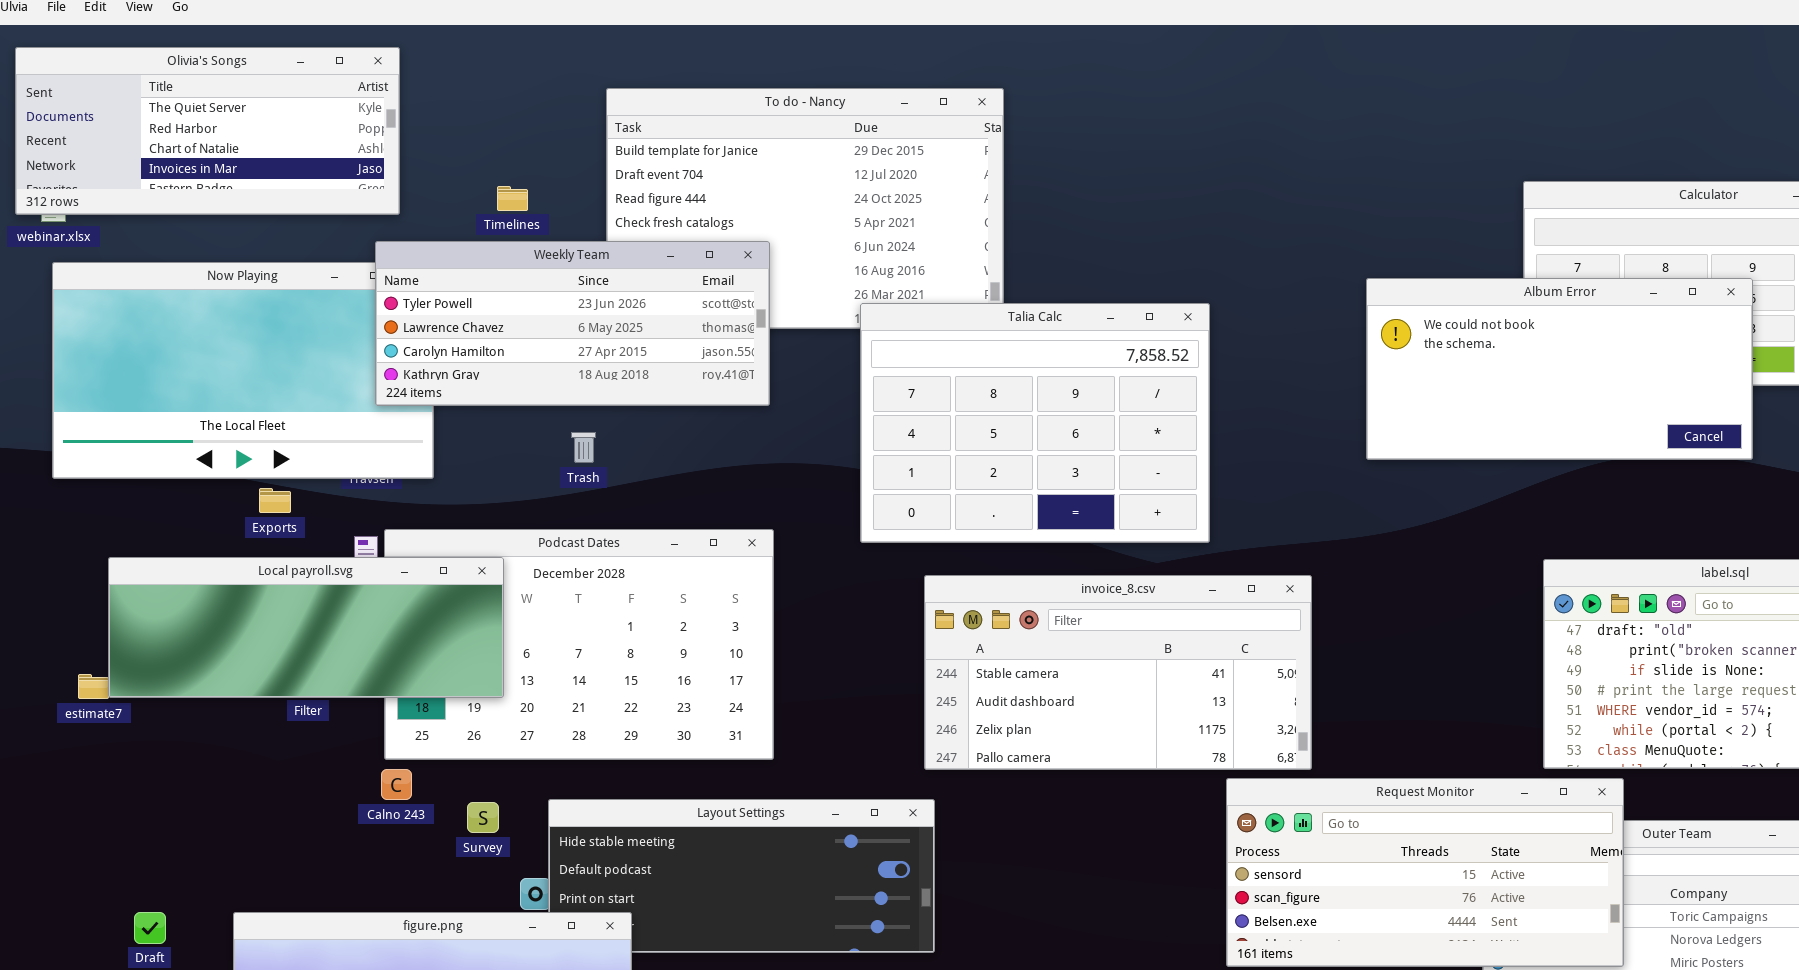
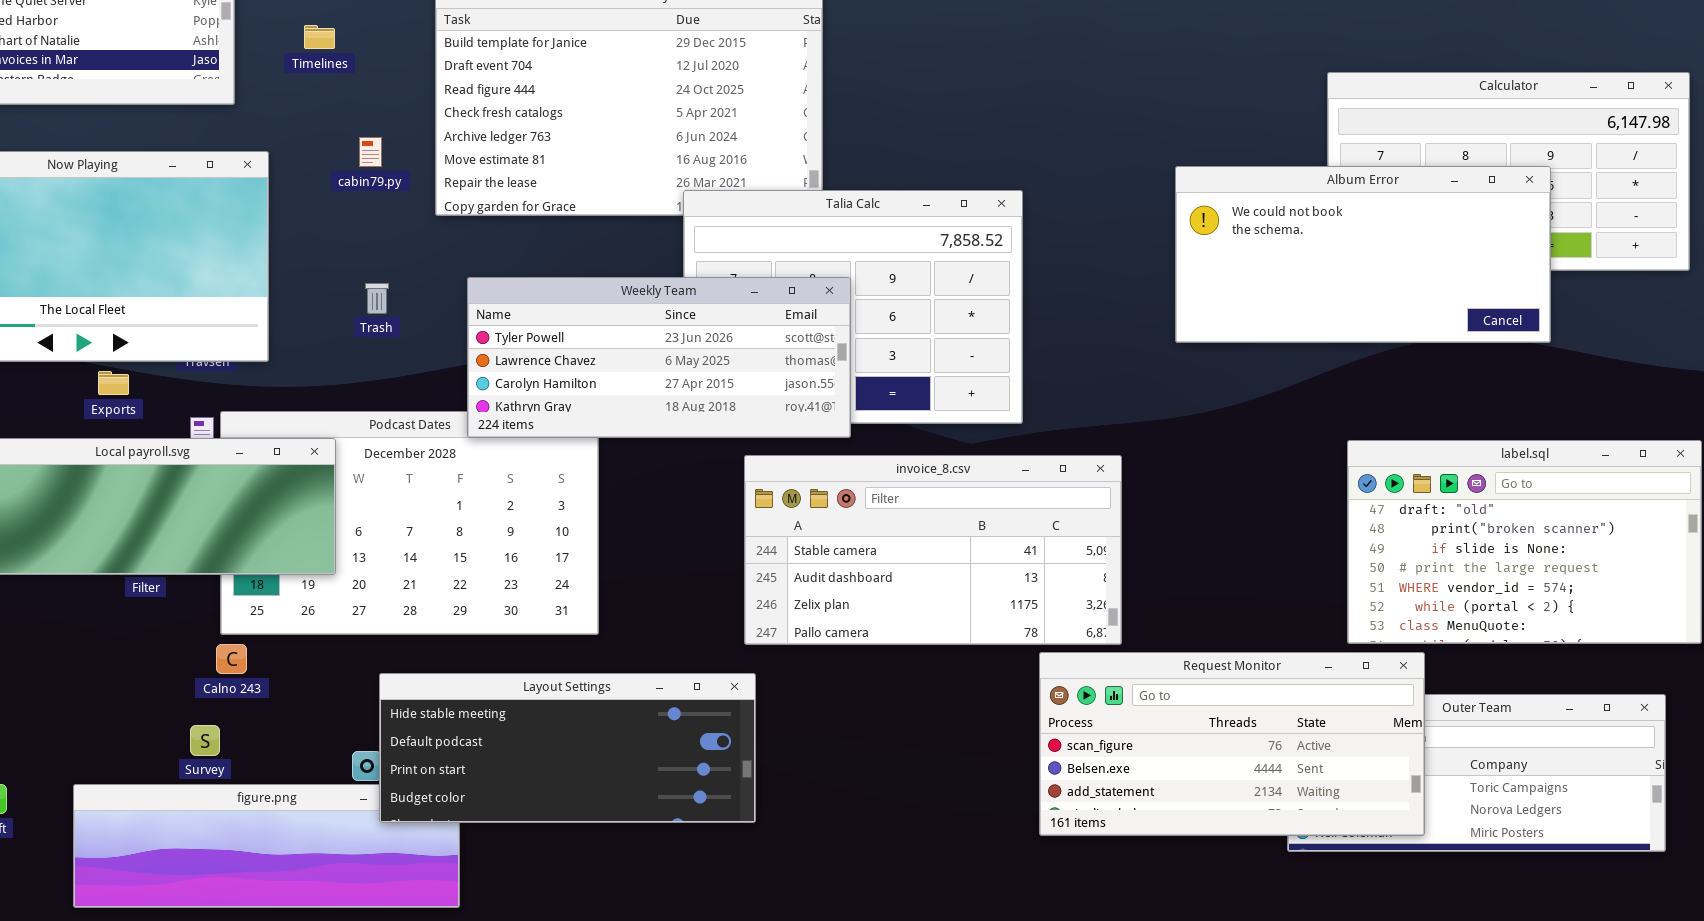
Timelines: [497,186,528,211] -> [304,25,335,49], moved
Weekly Team: [375,241,770,406] -> [467,277,851,438], moved
Trash: [571,432,596,463] -> [365,283,389,314], moved
Request Monitor: [1226,778,1624,967] -> [1039,652,1425,836], scrolled down 1 row
Layout Settings: [548,799,935,953] -> [379,673,756,823], raised
Survey: [467,802,499,833] -> [190,725,220,756], moved

